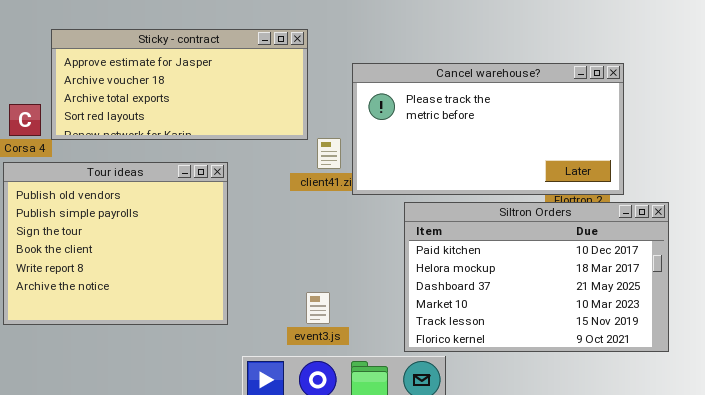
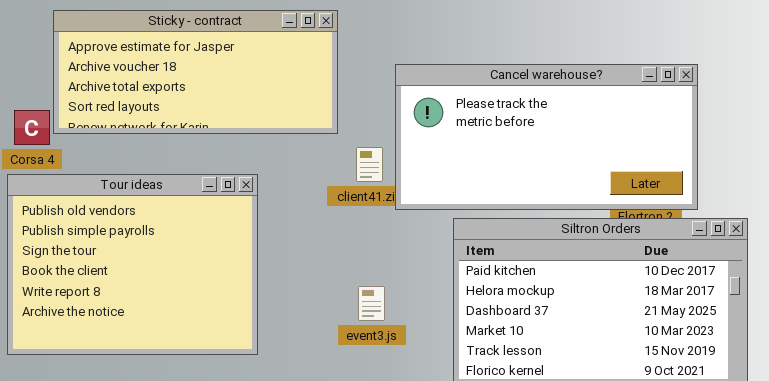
Sticky - contract: [51,29,308,140] -> [53,10,338,134], moved
event3.js: [306,292,330,324] -> [358,286,385,321], moved

